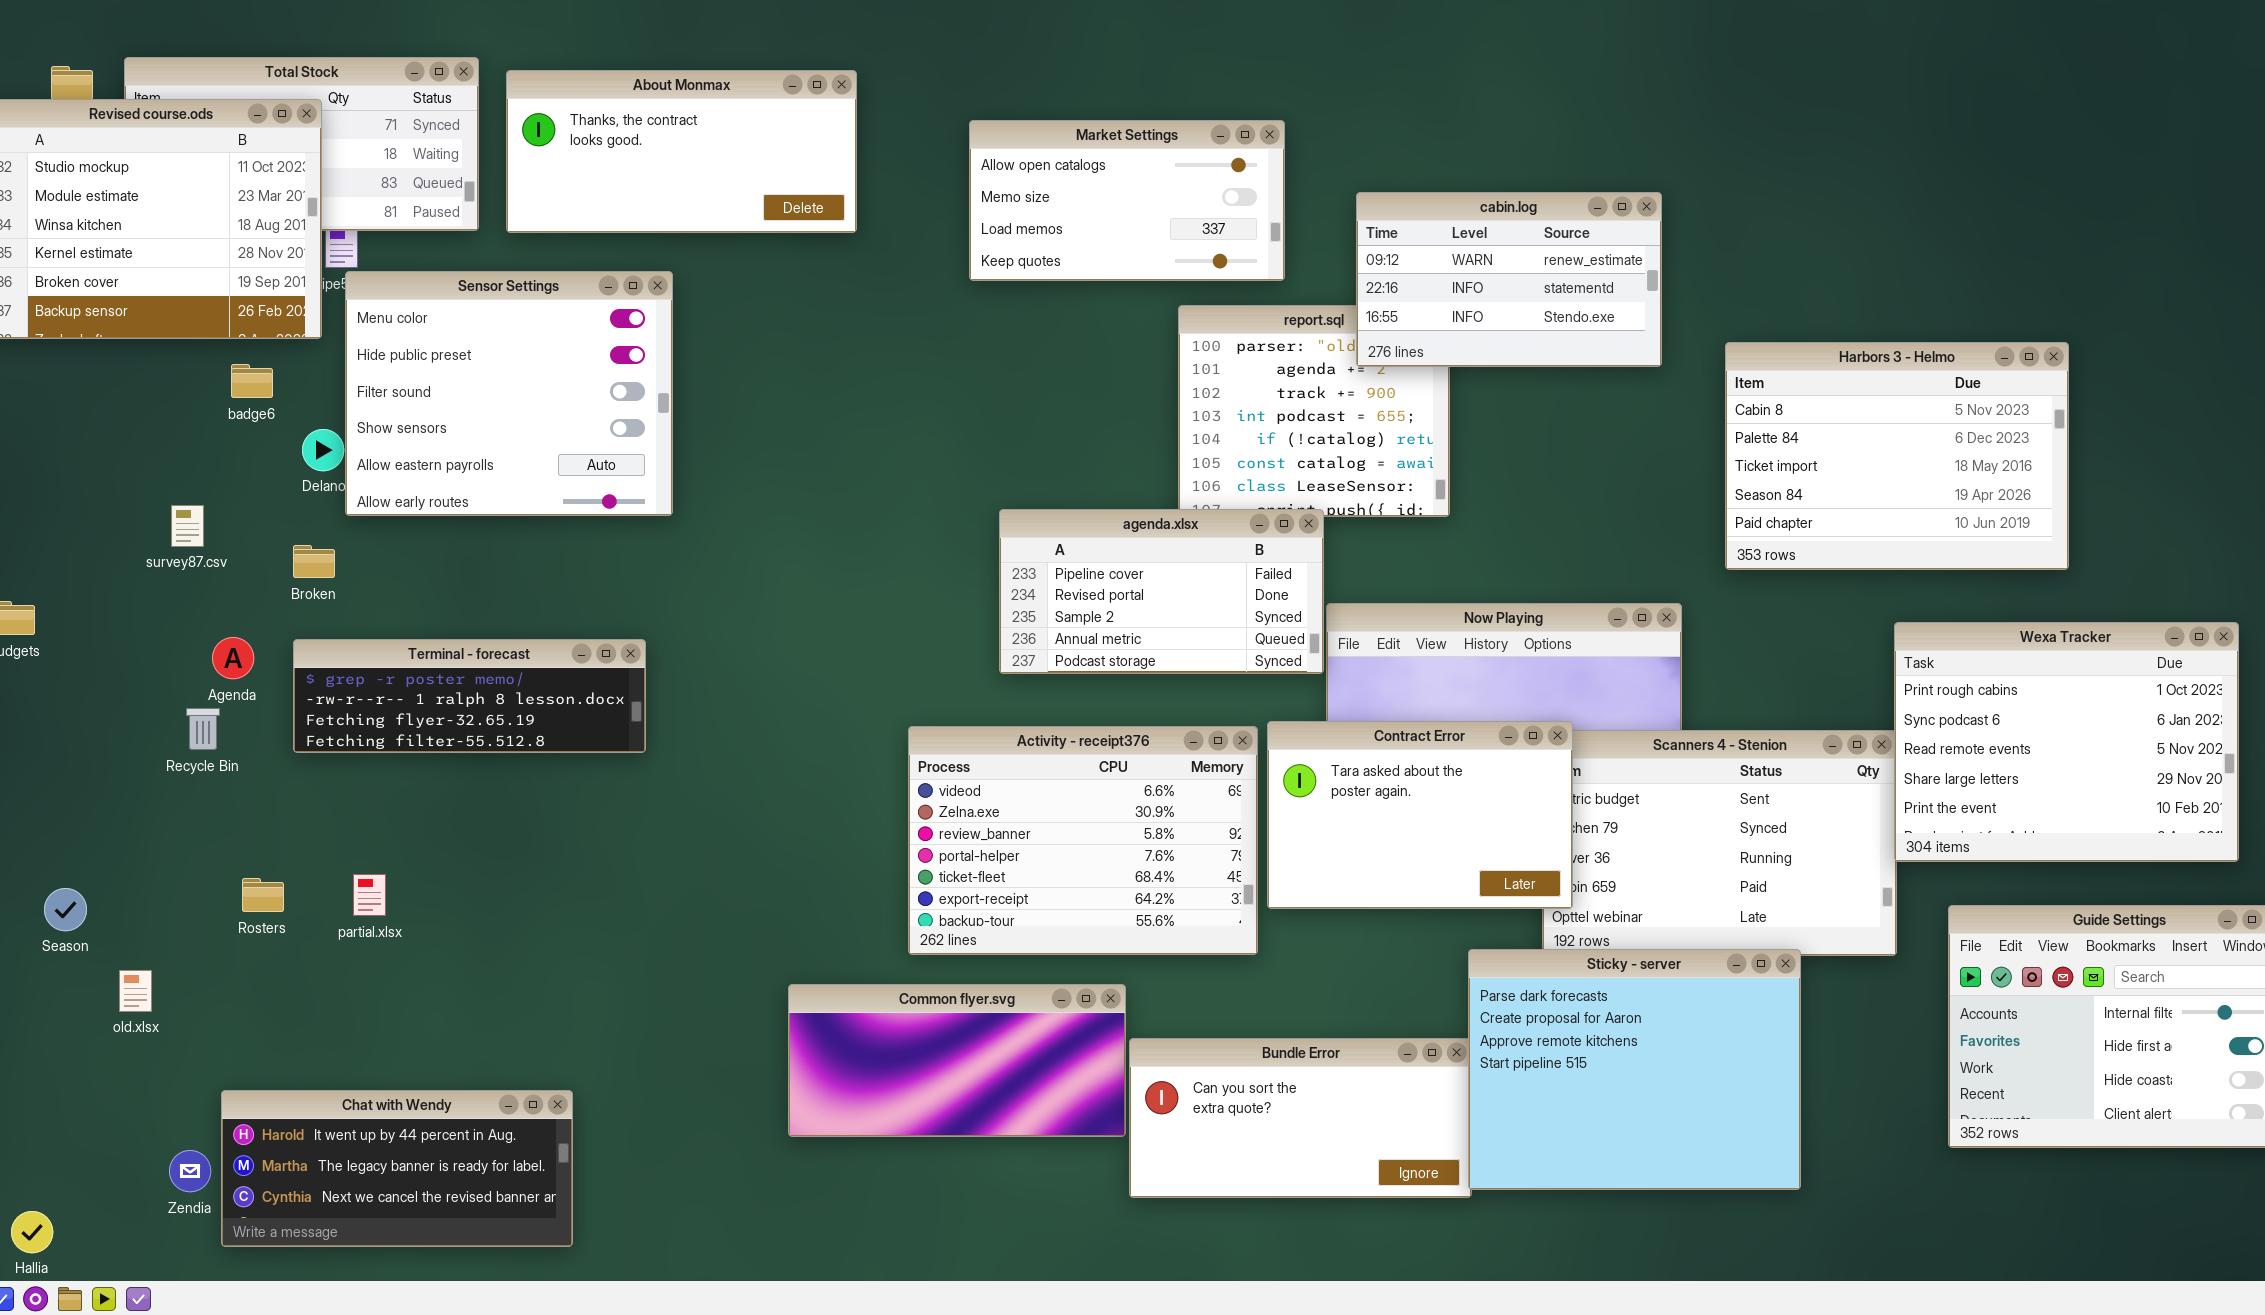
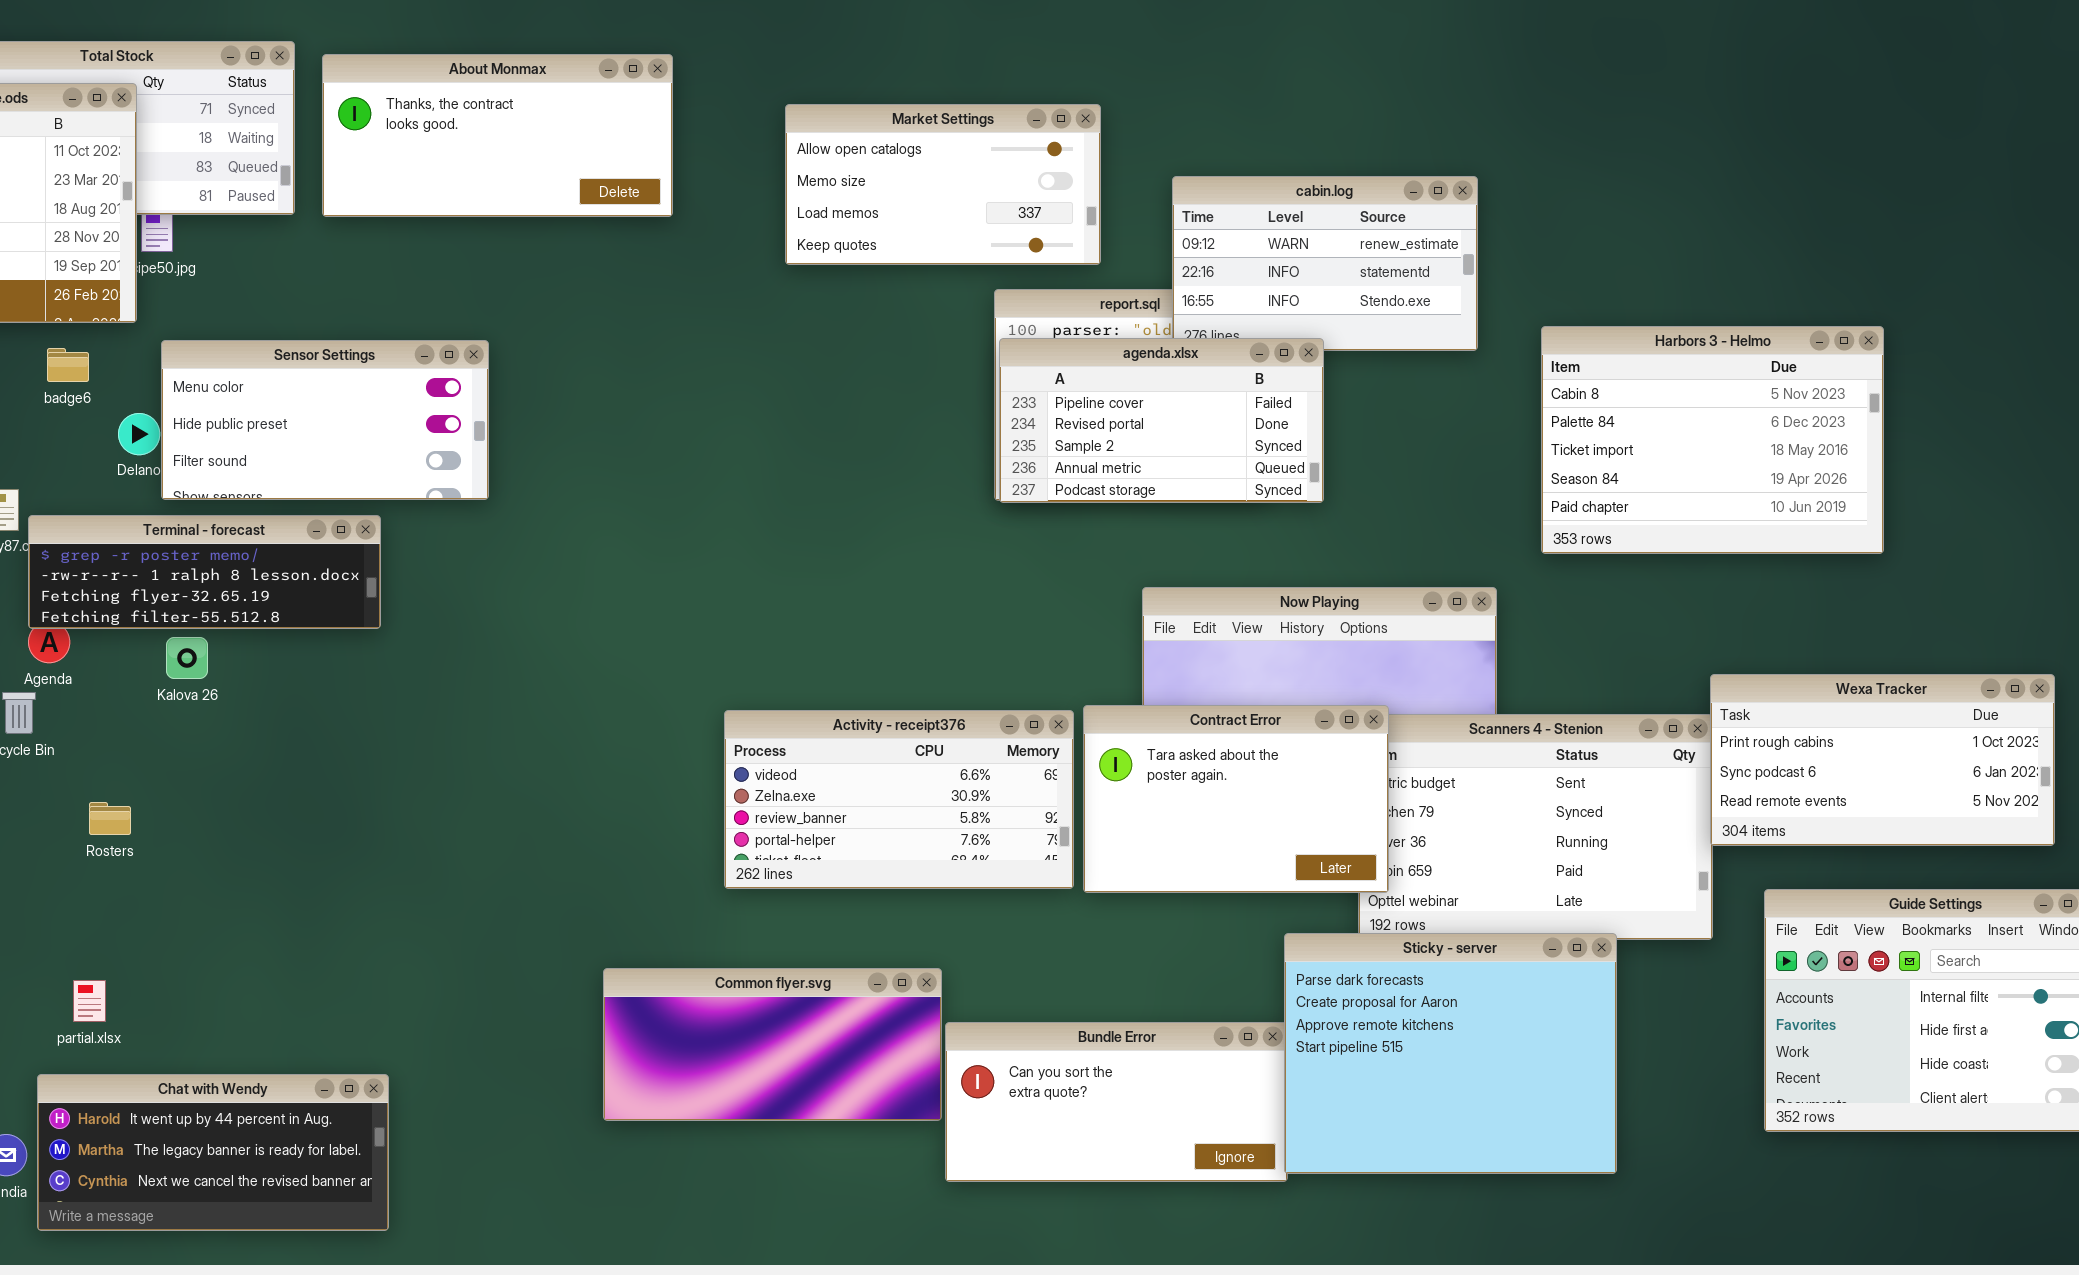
Sensor Settings: [345,271,673,516] -> [161,340,489,500], resized
agenda.xlsx: [999,509,1324,674] -> [999,338,1324,503], moved
Wexa Tracker: [1894,622,2239,862] -> [1710,674,2055,846], resized
Terminal - forecast: [293,639,646,753] -> [28,515,381,629], moved
Activity - receipt376: [908,726,1258,955] -> [724,710,1074,889], resized
partial.xlsx: [353,874,386,916] -> [73,980,106,1022], moved
Rosters: [242,878,284,912] -> [89,802,131,835], moved

